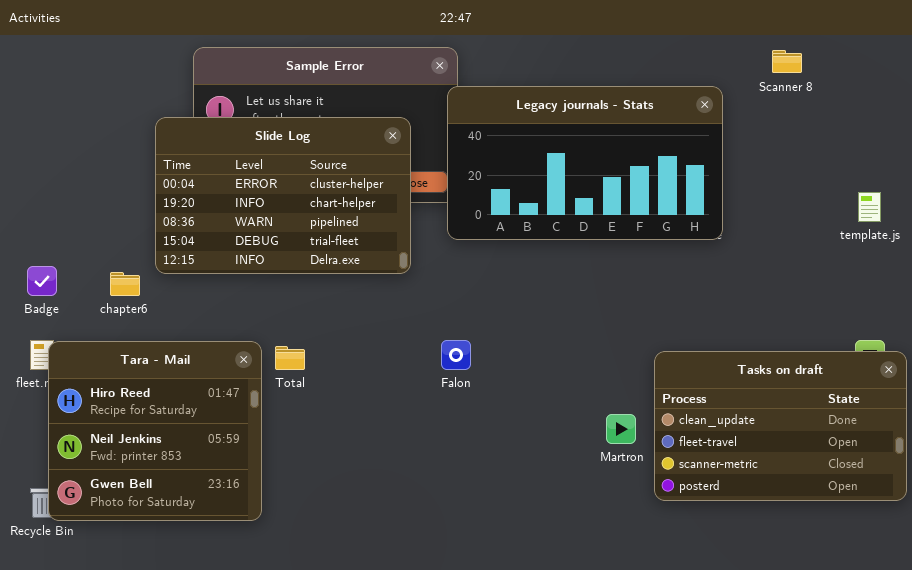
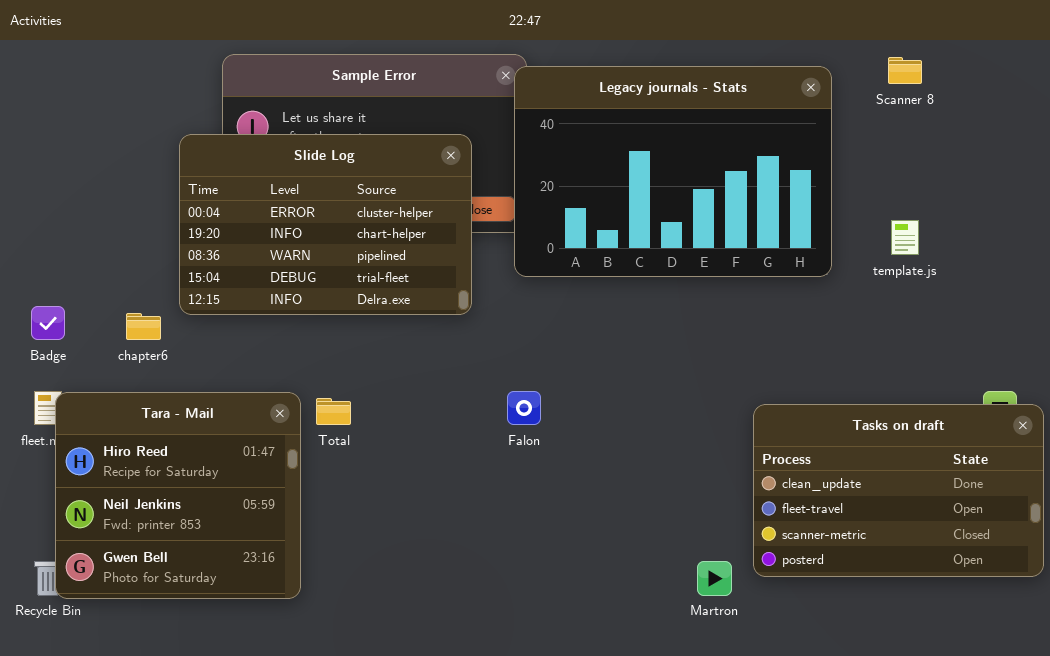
Legacy journals - Stats: [447,86,723,240] -> [514,66,832,277], resized
template.js: [858,192,881,222] -> [891,220,919,255], moved
Martron: [606,414,636,444] -> [697,561,732,596], moved

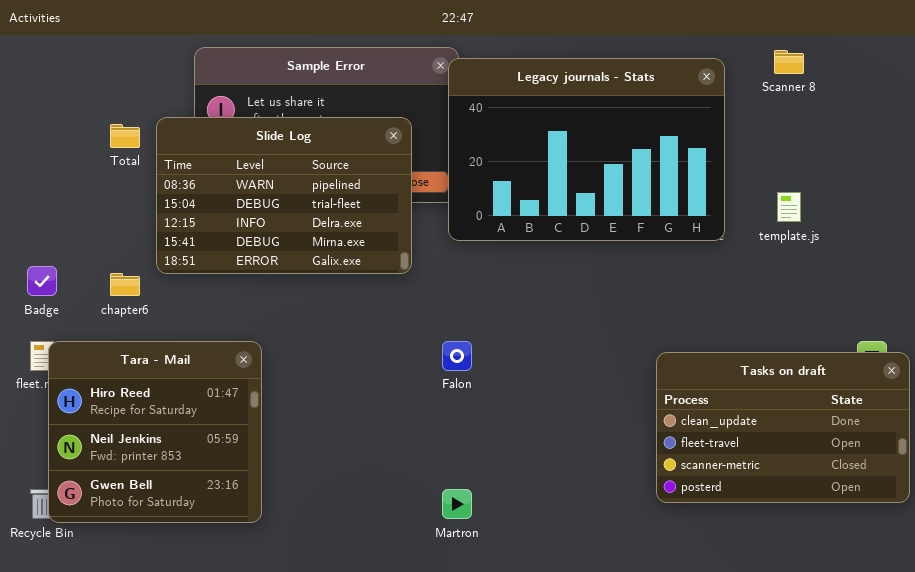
Slide Log: [179,134,472,315] -> [156,117,412,274], scrolled down 2 rows
Total: [316,398,351,425] -> [110,124,140,148], moved
Martron: [697,561,732,596] -> [442,489,472,519], moved

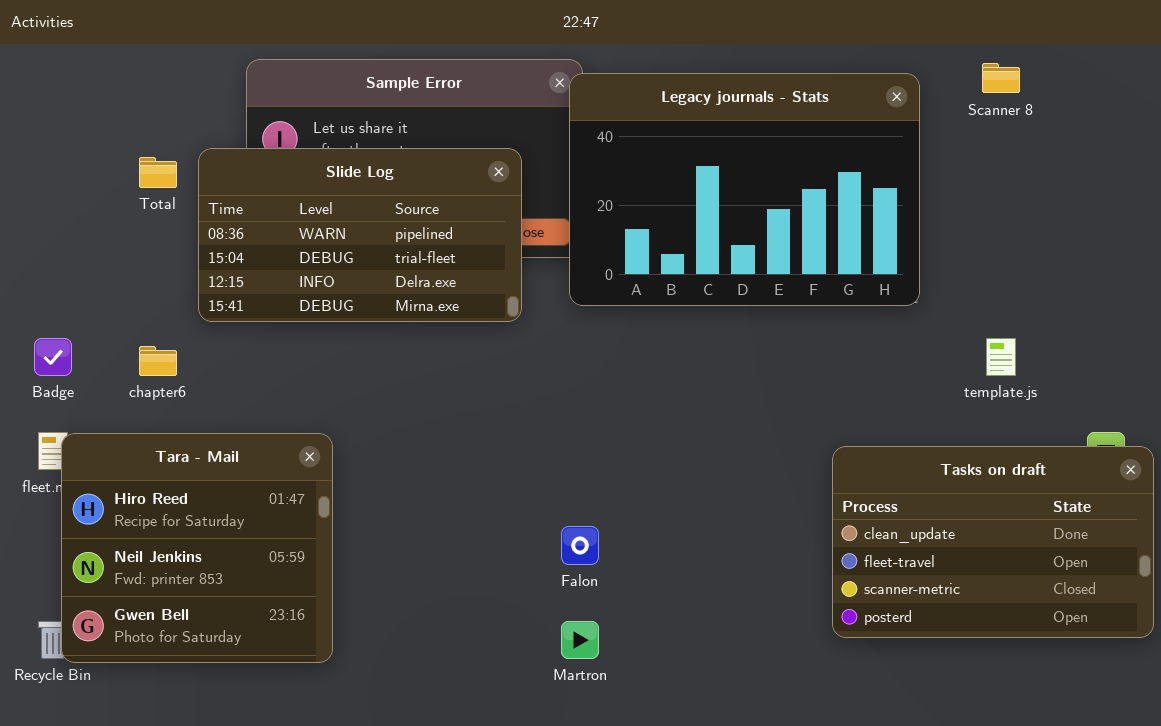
Slide Log: [156,117,412,274] -> [198,148,522,322], resized
template.js: [777,192,801,222] -> [986,338,1016,376], moved
Falon: [442,341,472,371] -> [561,526,599,565], moved

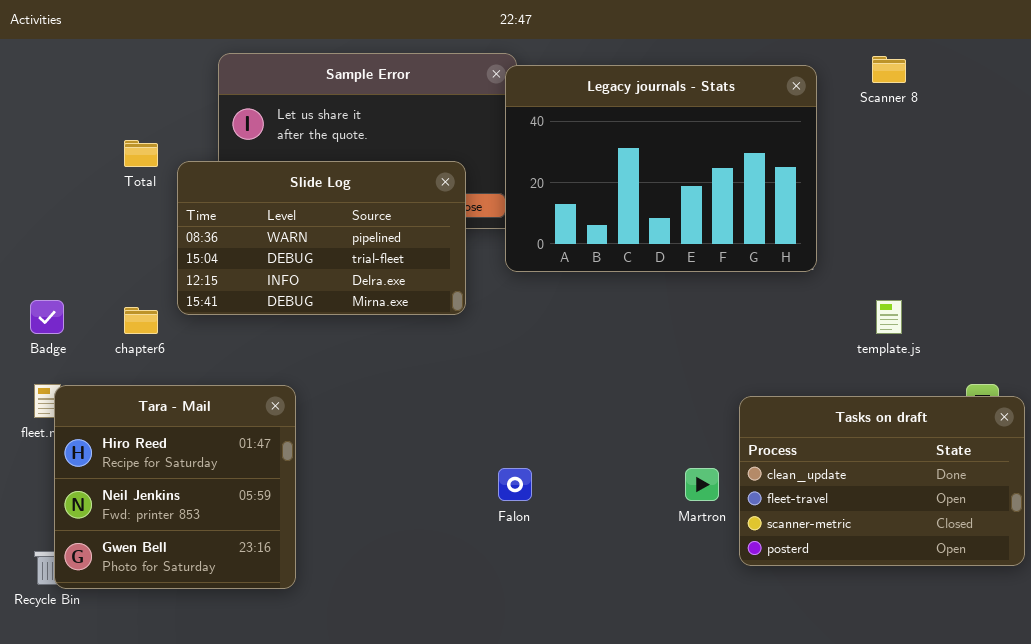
Slide Log: [198,148,522,322] -> [177,161,466,315], moved
Martron: [561,621,599,659] -> [685,468,719,501], moved

